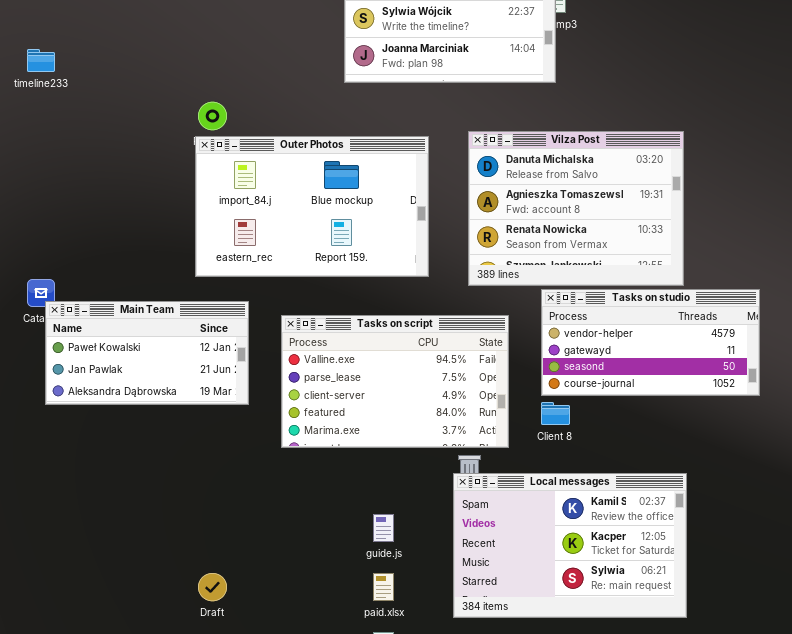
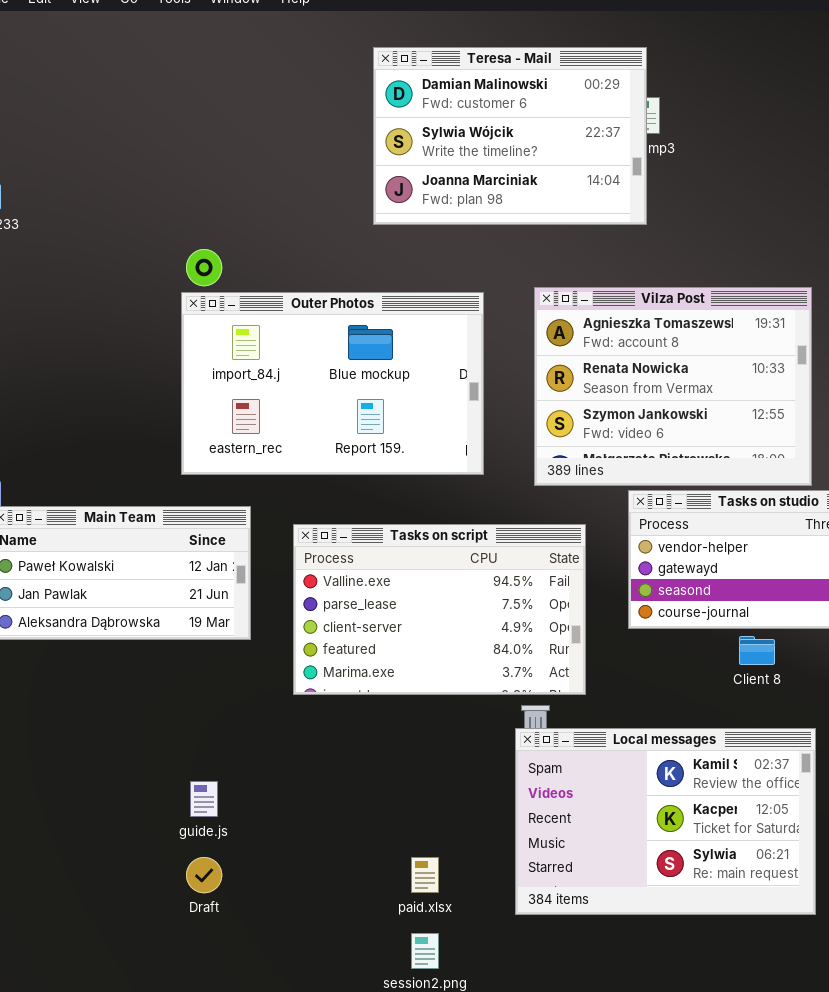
Vilza Post: [468,131,684,286] -> [534,287,812,486], scrolled down 1 row
Client 8: [541,402,570,425] -> [739,636,775,665], moved
guide.js: [373,514,394,542] -> [190,781,218,817], moved

